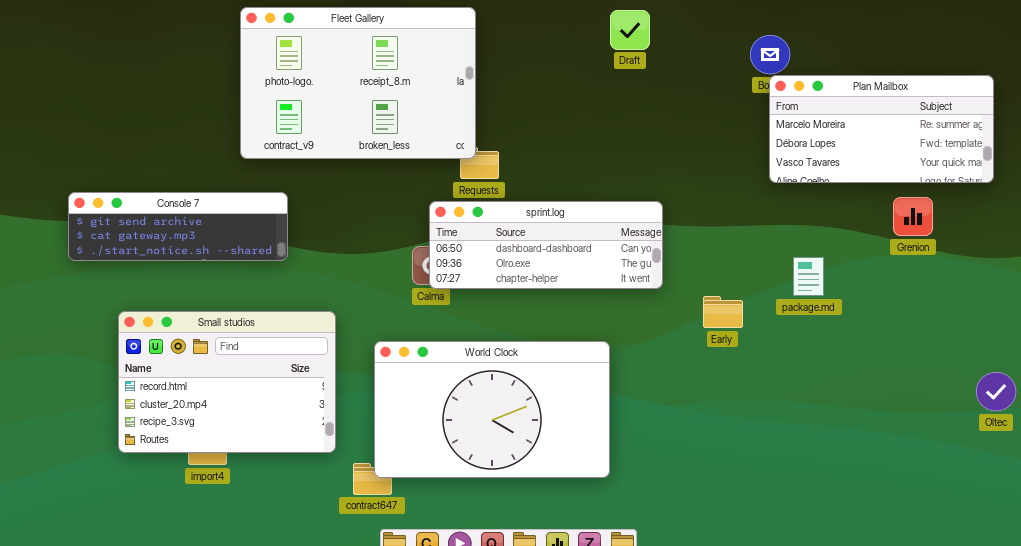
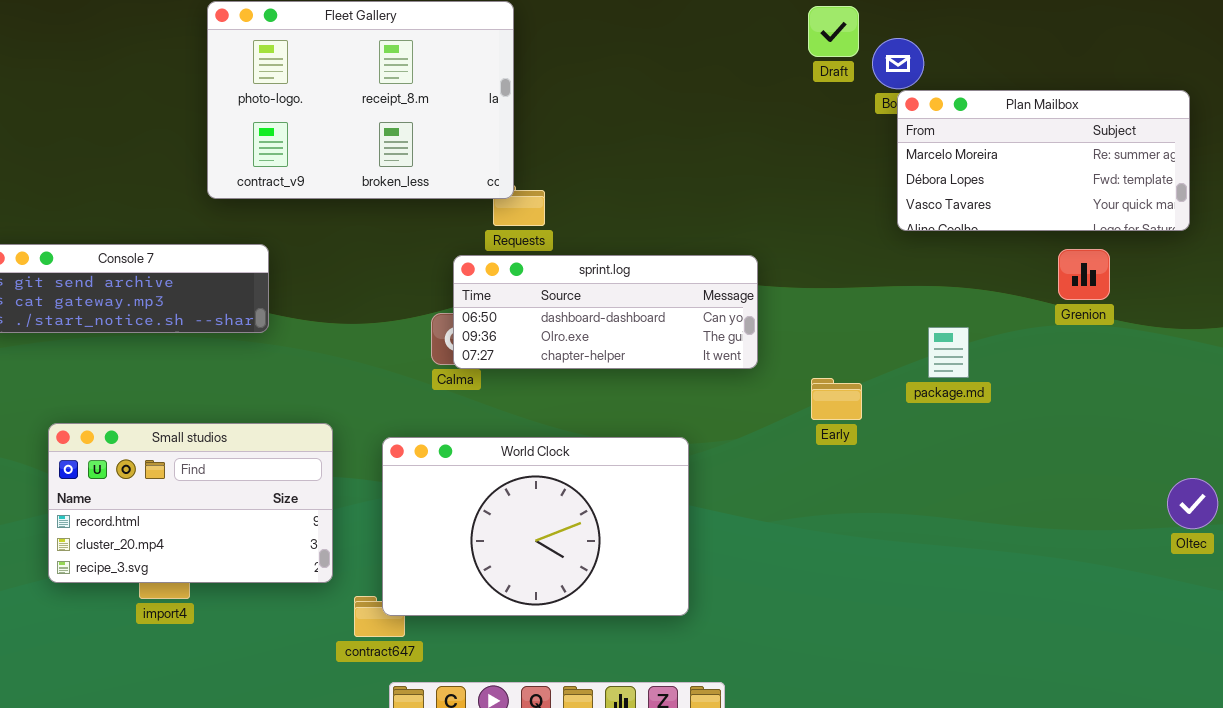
Draft: [610,10,650,50] -> [808,6,859,57], moved
Small studios: [118,311,336,453] -> [48,423,333,583], resized

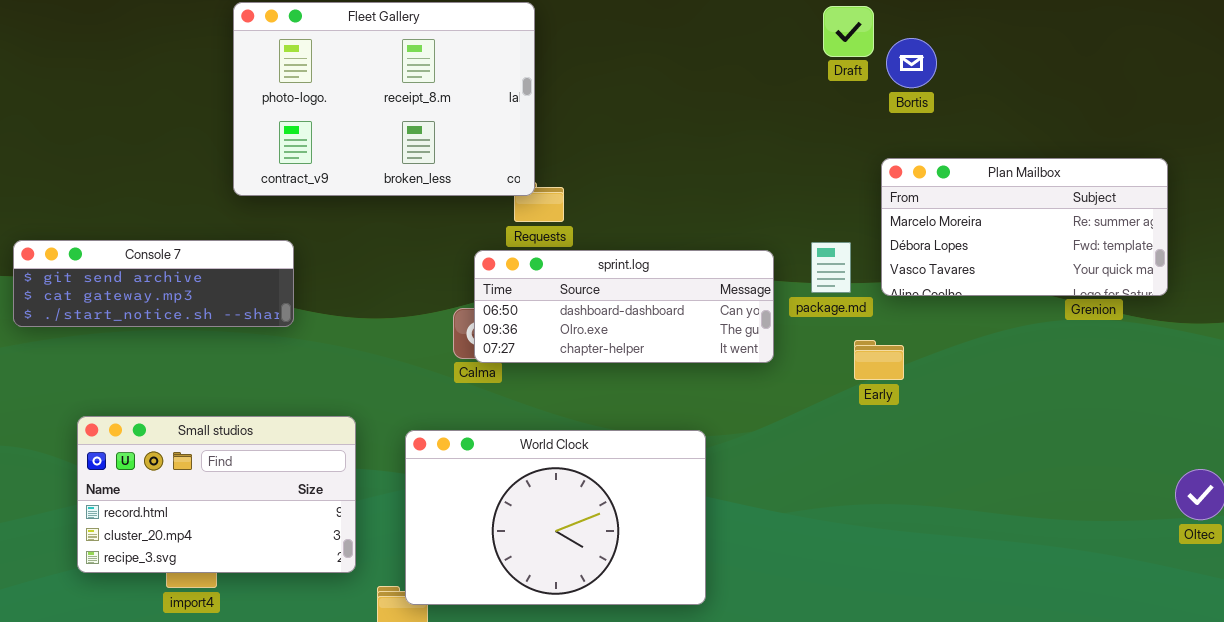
Plan Mailbox: [897,90,1190,231] -> [881,158,1168,296], moved
package.md: [928,327,969,378] -> [811,242,851,293], moved
Early: [811,378,862,420] -> [854,340,904,380], moved

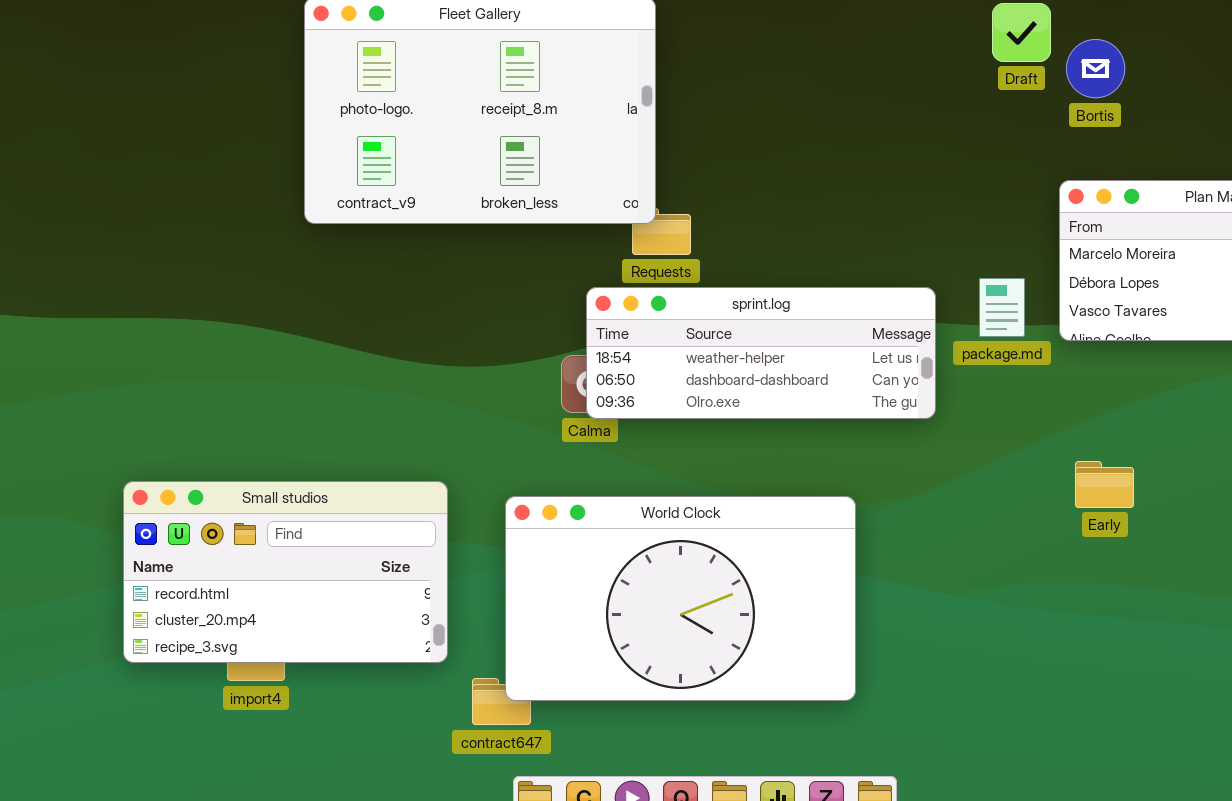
Console 7: [13,240,294,327] -> none, closed
sprint.log: [474,250,774,363] -> [586,287,936,419], scrolled up 1 row
Early: [854,340,904,380] -> [1075,461,1134,508], moved

